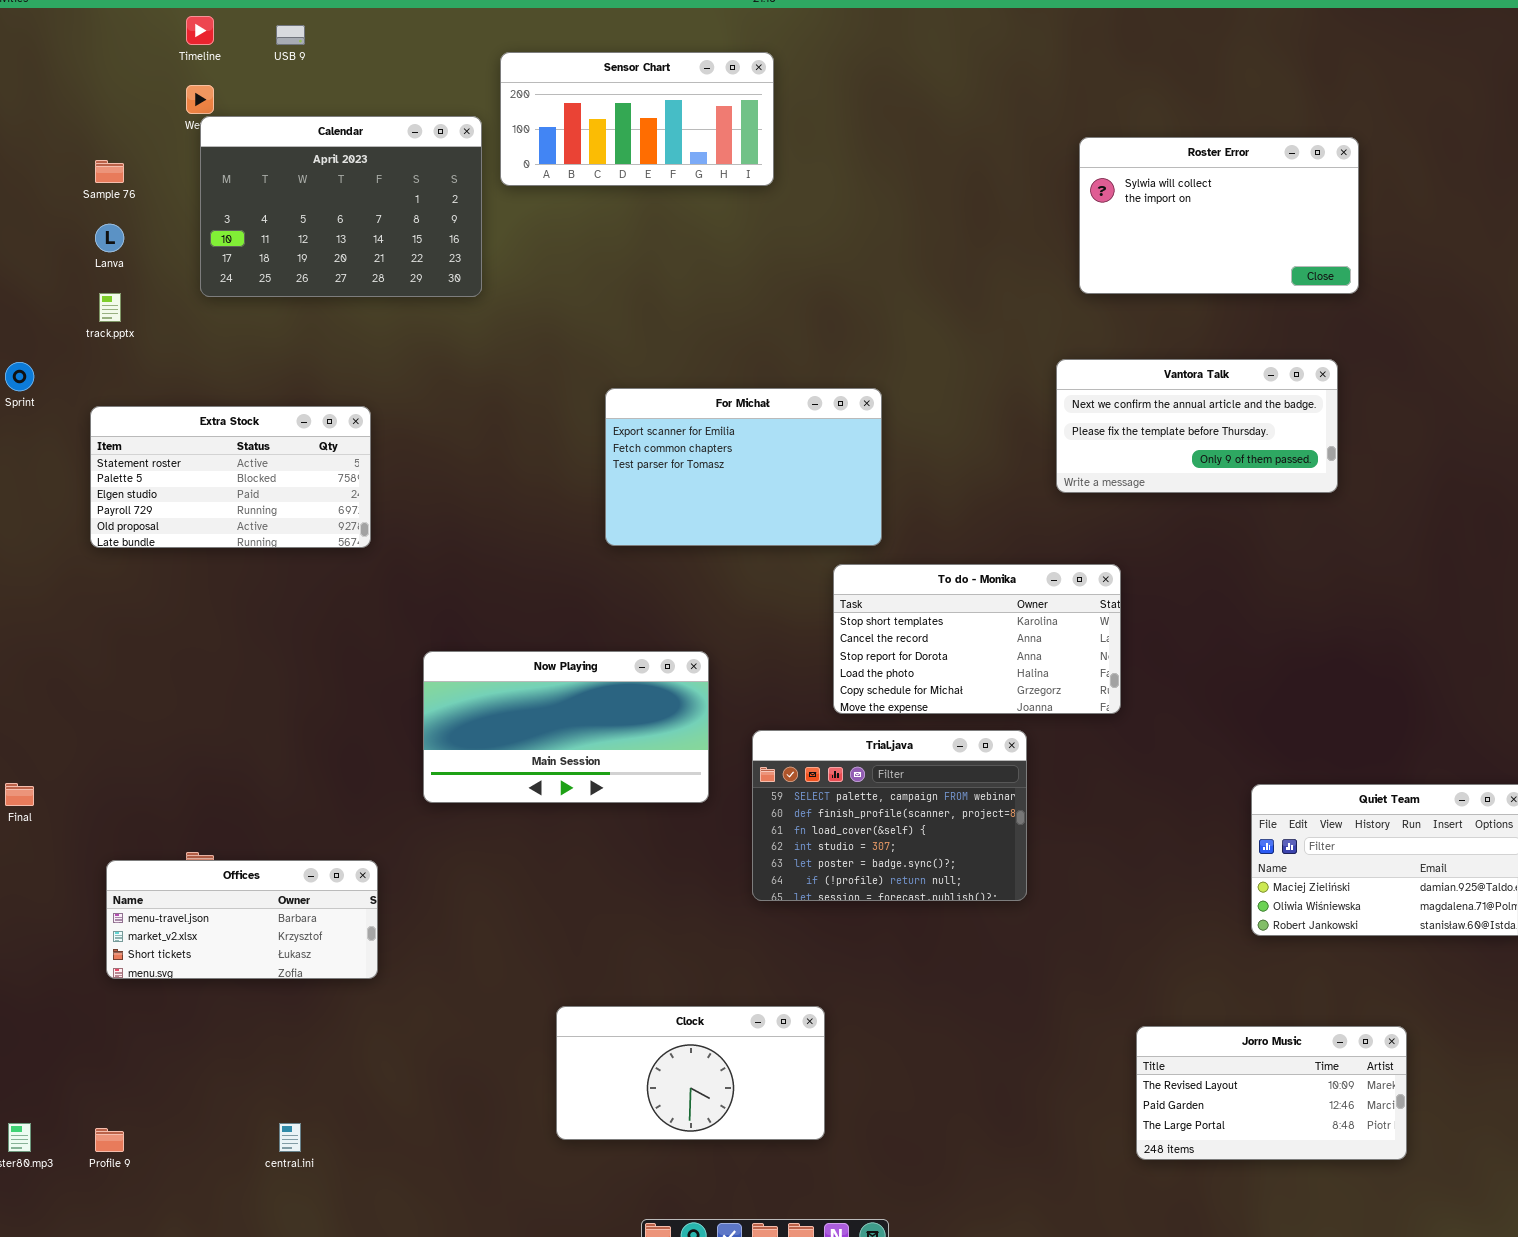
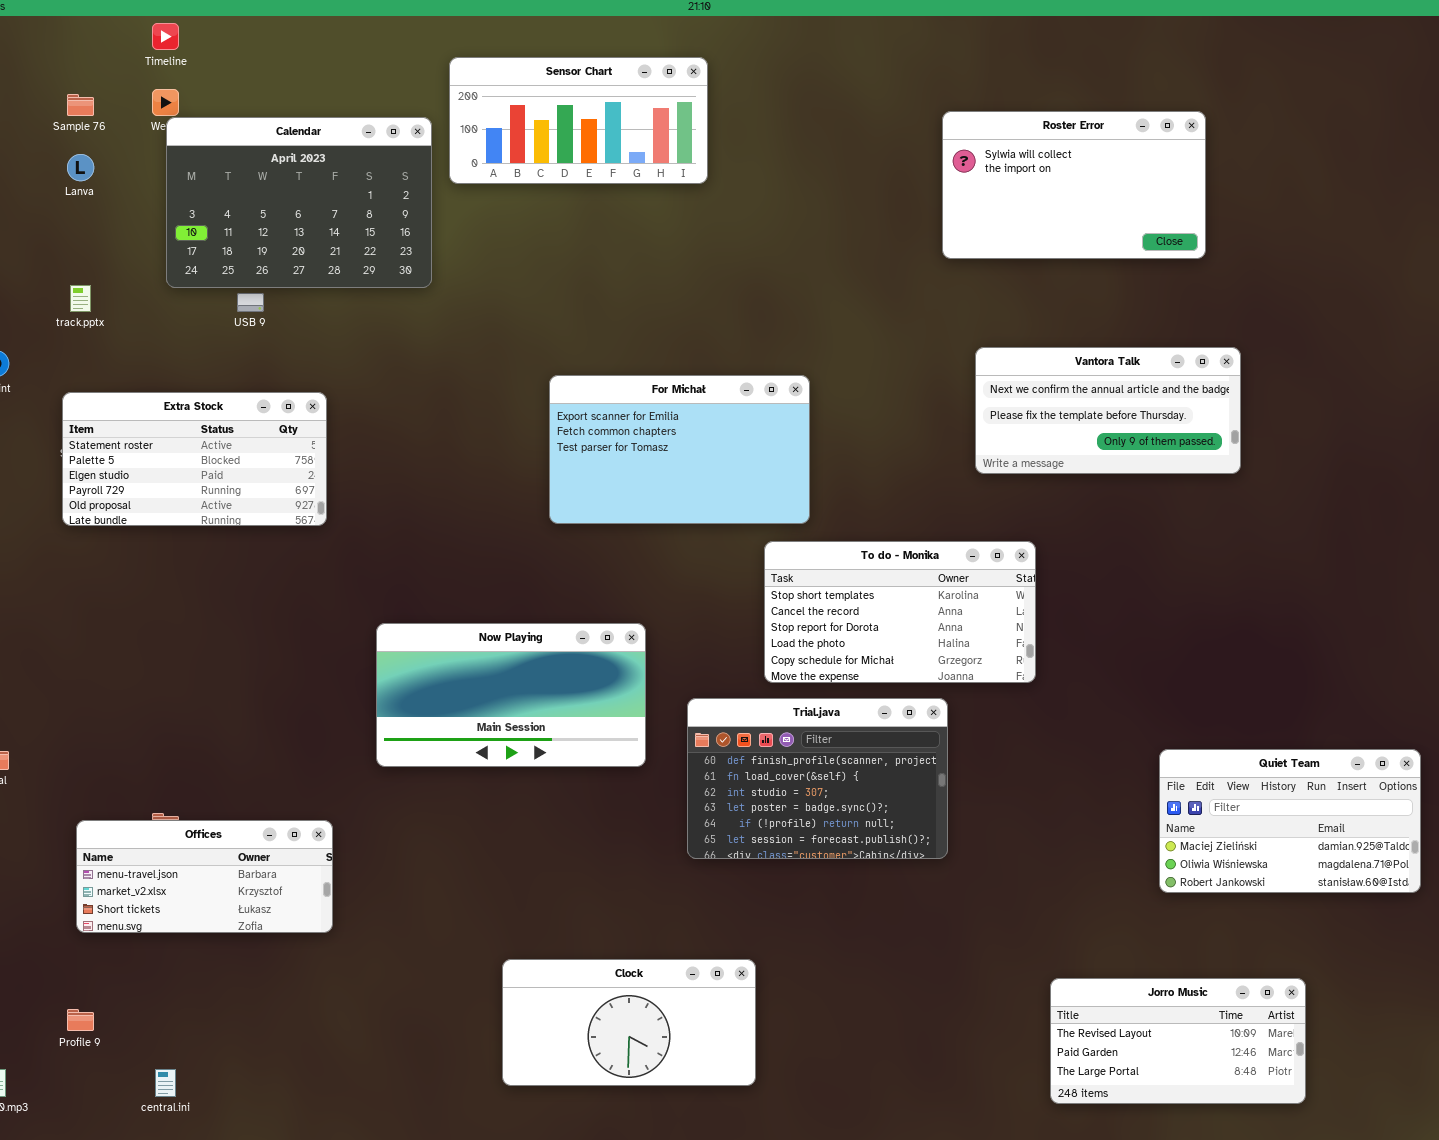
USB 9: [276,25,305,45] -> [237,293,264,312], moved
Roster Error: [1079,137,1359,294] -> [942,111,1206,259], moved
Sample 76: [95,160,124,183] -> [67,94,94,116], moved
Lanva: [95,224,124,252] -> [67,154,94,181], moved
Trial.java: [752,730,1027,901] -> [687,698,948,859], scrolled down 1 row
central.ini: [279,1123,301,1152] -> [155,1069,176,1097], moved
Profile 9: [95,1128,124,1152] -> [67,1009,94,1031], moved

